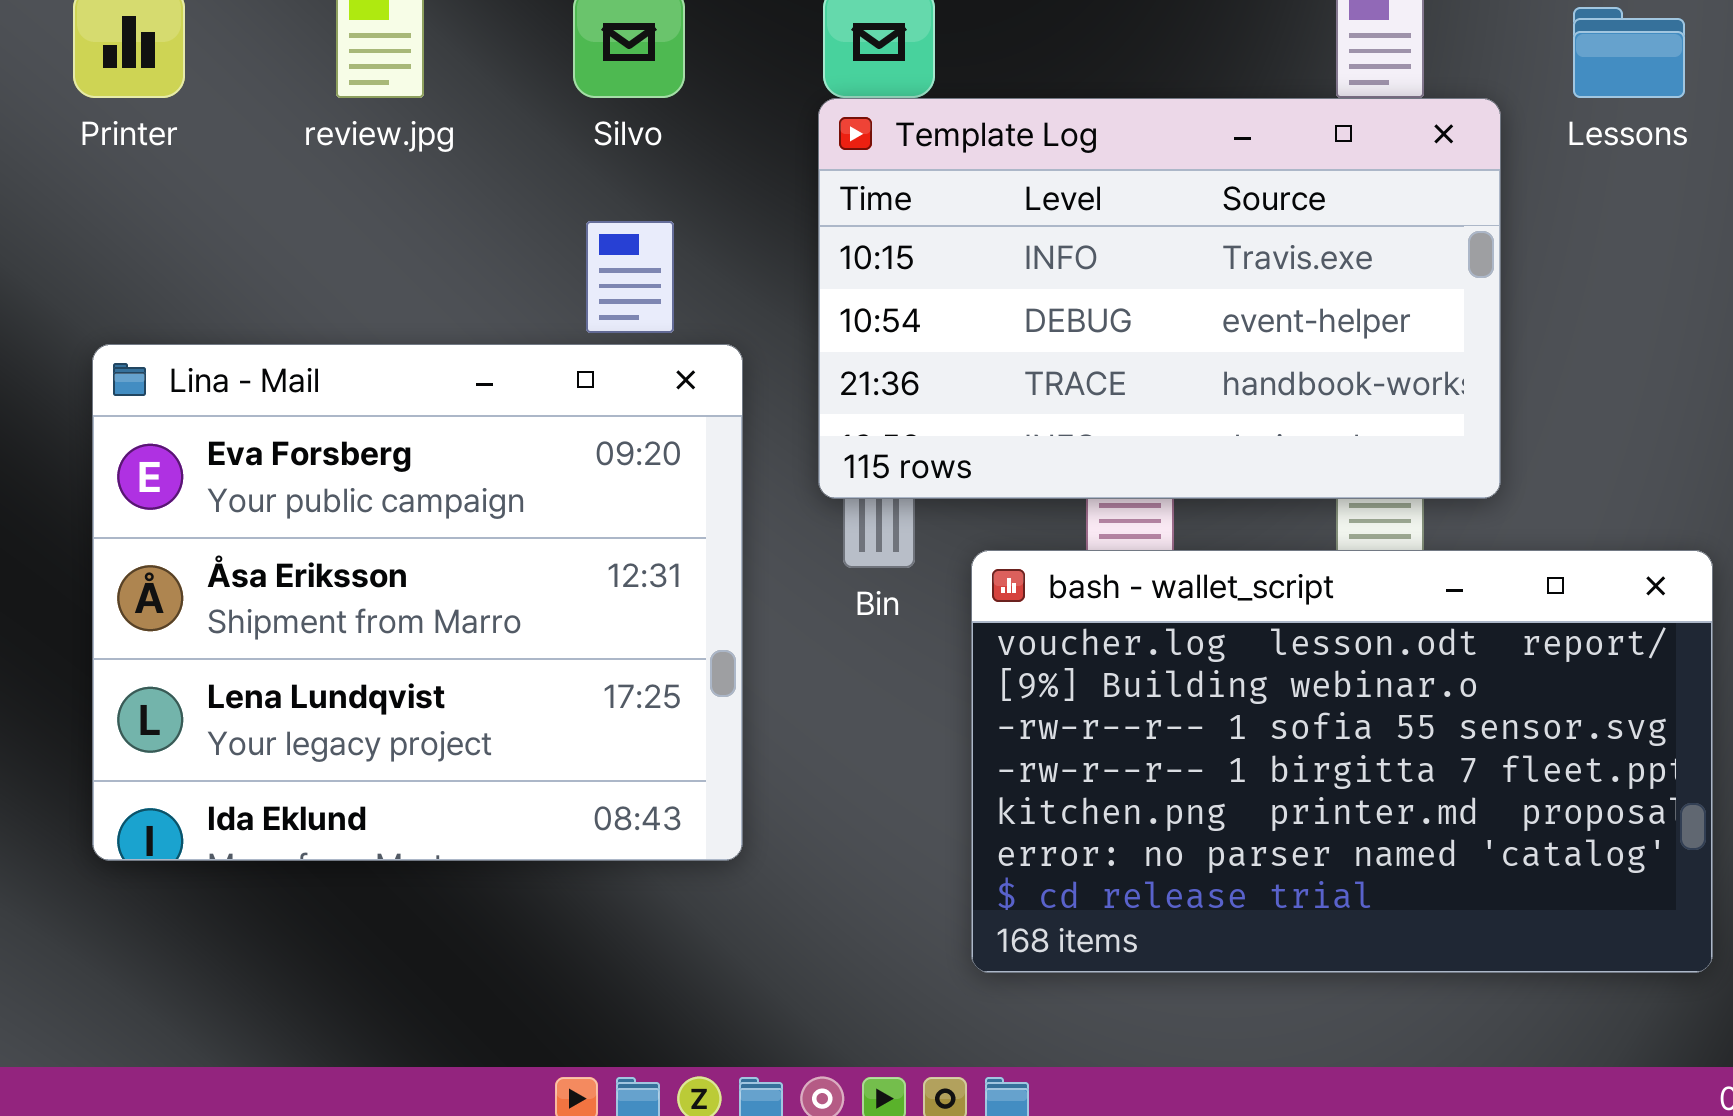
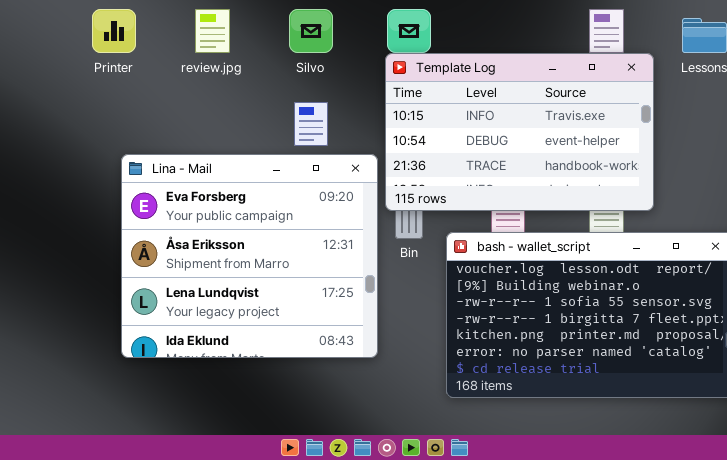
Lina - Mail: [92,344,743,861] -> [121,154,378,358], moved

